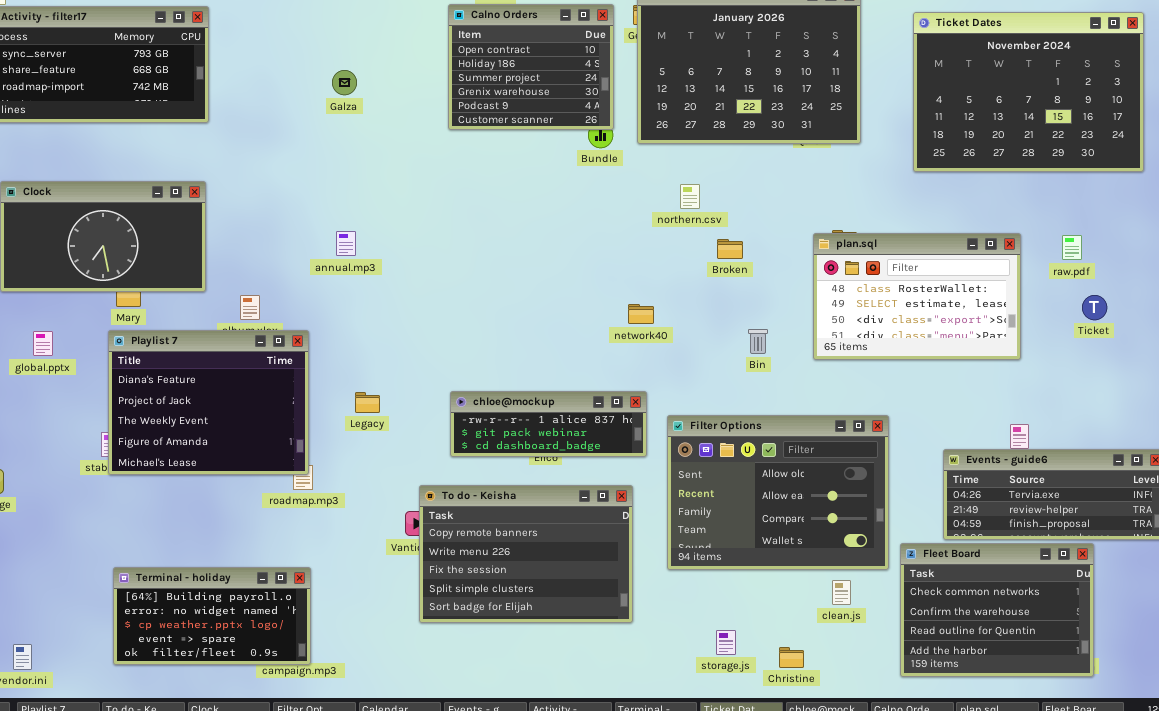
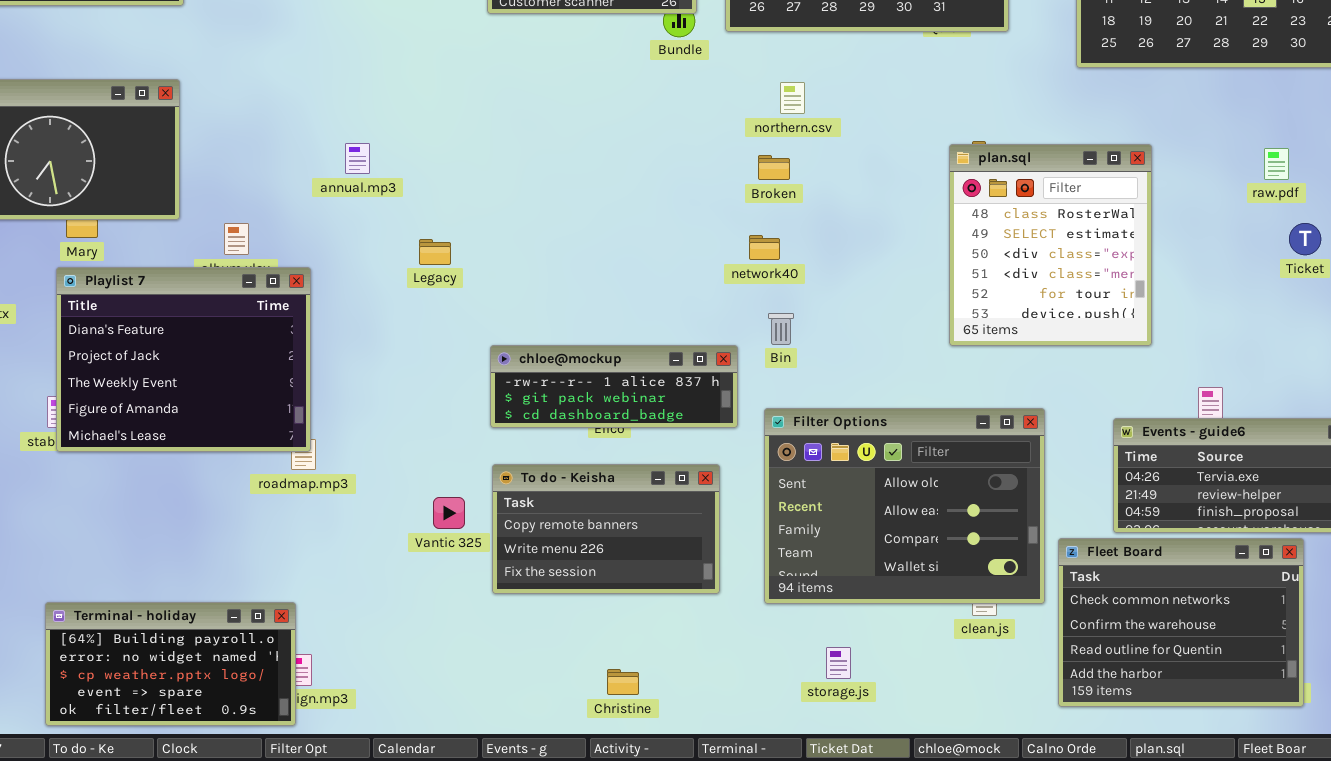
plan.sql: [813,233,1021,360] -> [949,144,1152,346], resized
Broken: [717,239,743,259] -> [758,155,790,180], moved
network40: [628,304,654,324] -> [749,235,780,260], moved
Bin: [748,329,768,354] -> [768,313,794,345], moved
Legacy: [355,392,380,413] -> [419,239,451,265], moved
Filter Options: [667,415,889,570] -> [764,408,1045,604], moved
To do - Keisha: [419,485,633,623] -> [492,464,720,594], resized
Terminal - holiday: [113,567,311,665] -> [45,602,296,726], moved
Christine: [779,647,804,668] -> [607,669,639,695], moved

